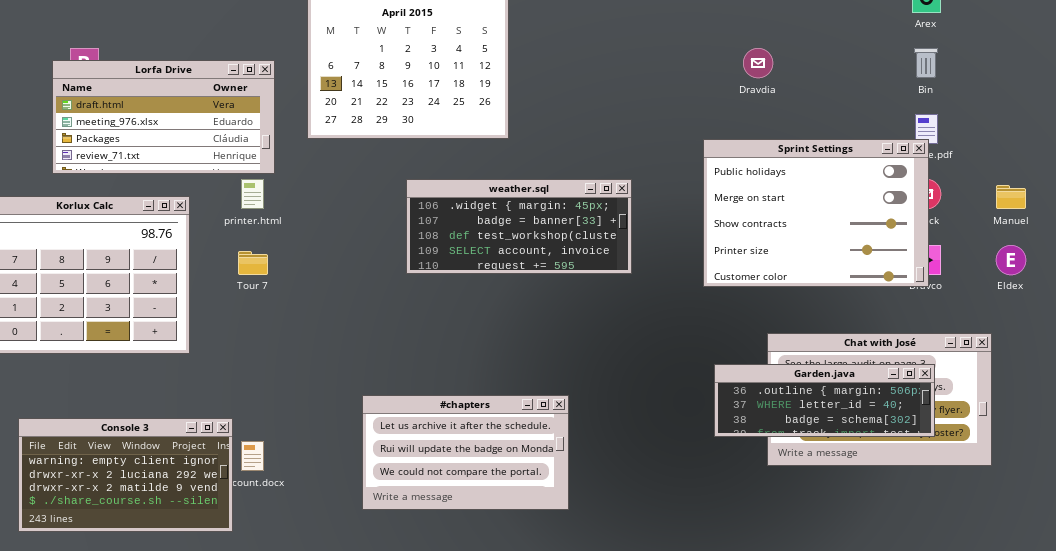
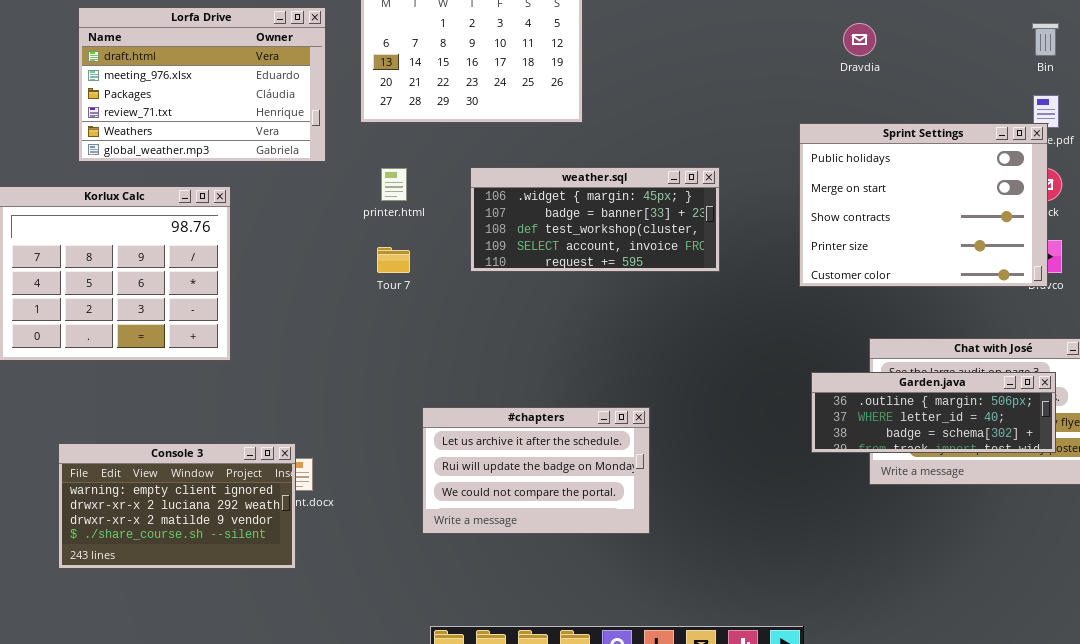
Lorfa Drive: [52,60,275,174] -> [78,7,326,162], resized
printer.html: [241,179,264,209] -> [381,168,407,201], moved
Tour 7: [238,251,268,275] -> [377,247,410,273], moved
Console 3: [18,418,233,532] -> [58,443,296,569], moved

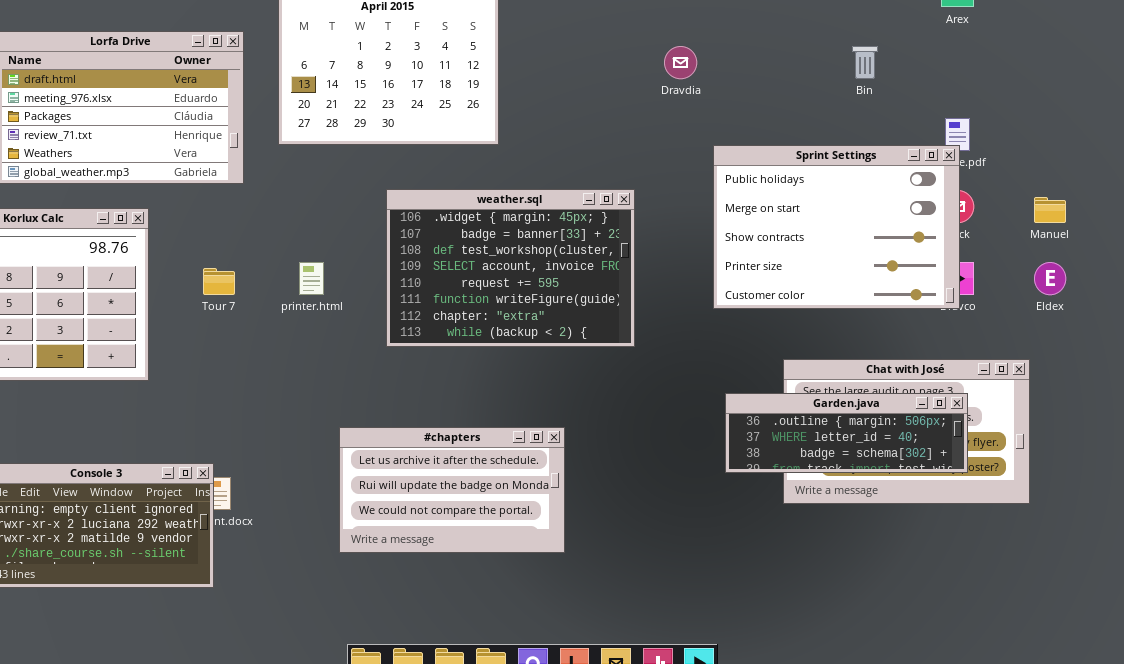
Dravdia: [843,23,876,56] -> [664,46,697,79], moved
Bin: [1032,23,1059,56] -> [852,46,878,79], moved
weather.sql: [470,167,720,272] -> [386,189,635,347], resized
printer.html: [381,168,407,201] -> [299,262,324,295], moved
Tour 7: [377,247,410,273] -> [203,268,235,295], moved

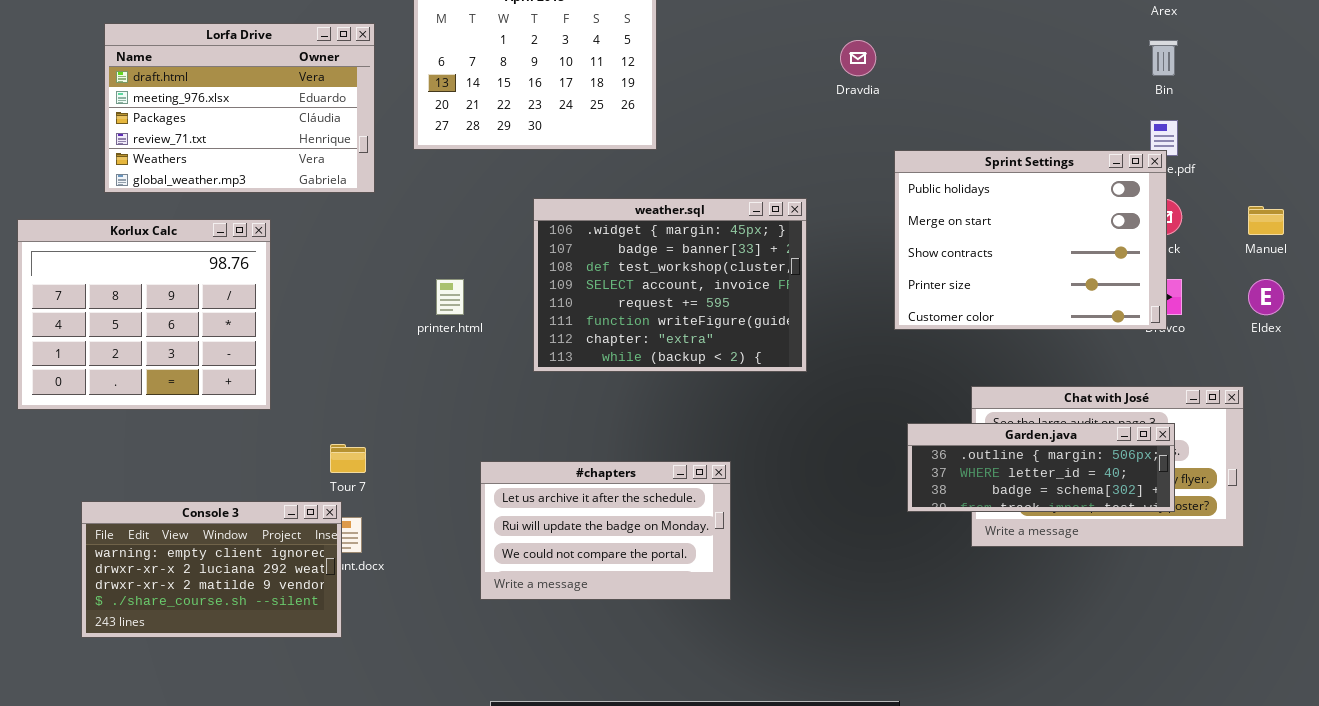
Bin: [852,46,878,79] -> [1149,40,1178,76], moved
Tour 7: [203,268,235,295] -> [330,444,366,473], moved

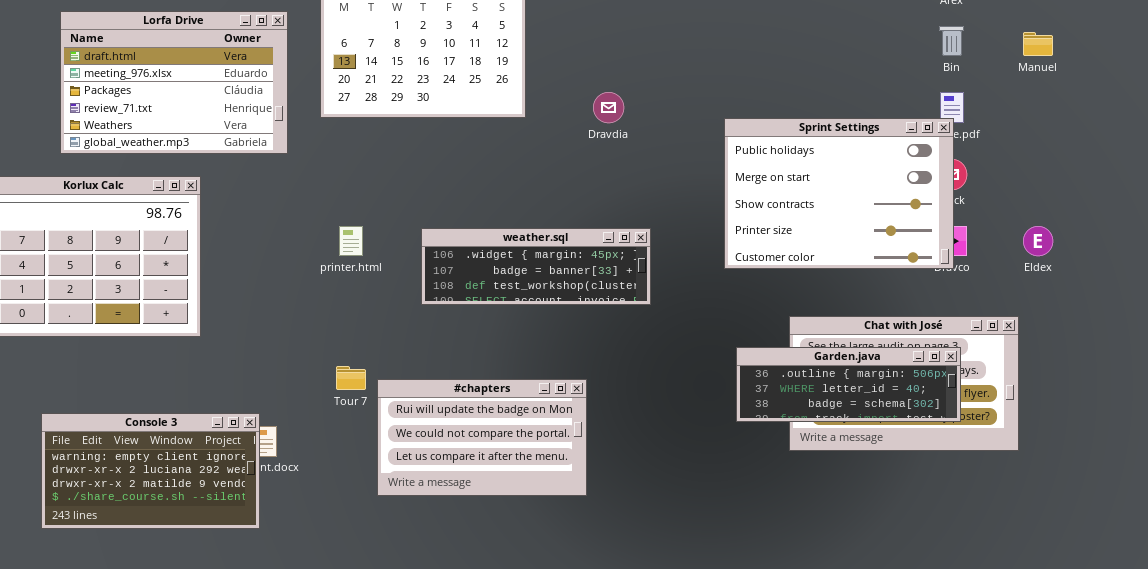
Dravdia: [840,40,876,76] -> [593,92,624,123], moved
weather.sql: [533,198,807,372] -> [421,228,651,305], resized
Manuel: [1248,206,1284,235] -> [1023,32,1053,56], moved
Tour 7: [330,444,366,473] -> [336,366,366,390], moved
#chapters: [480,461,731,600] -> [377,379,587,496], scrolled down 1 row

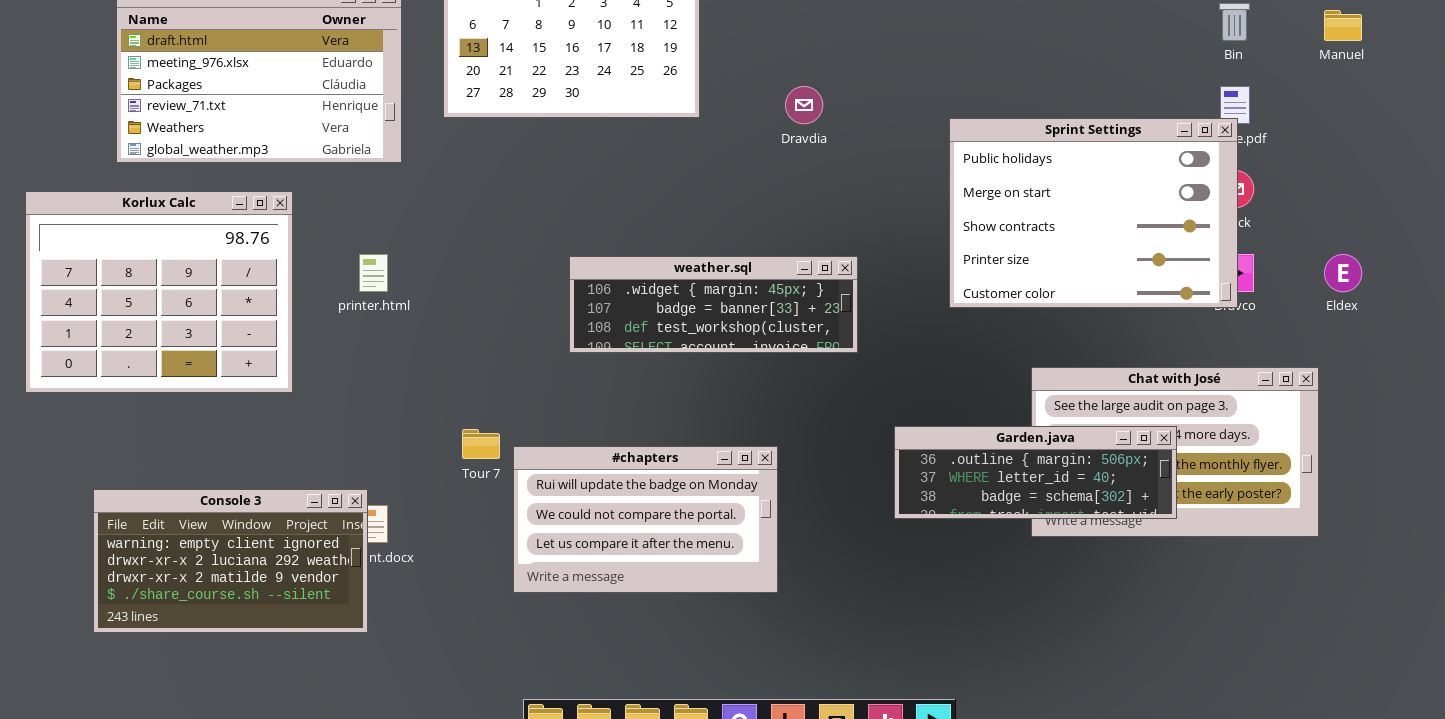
printer.html: [339,226,363,256] -> [359,254,388,292], moved
Garden.java: [736,347,961,422] -> [894,426,1177,519], moved

